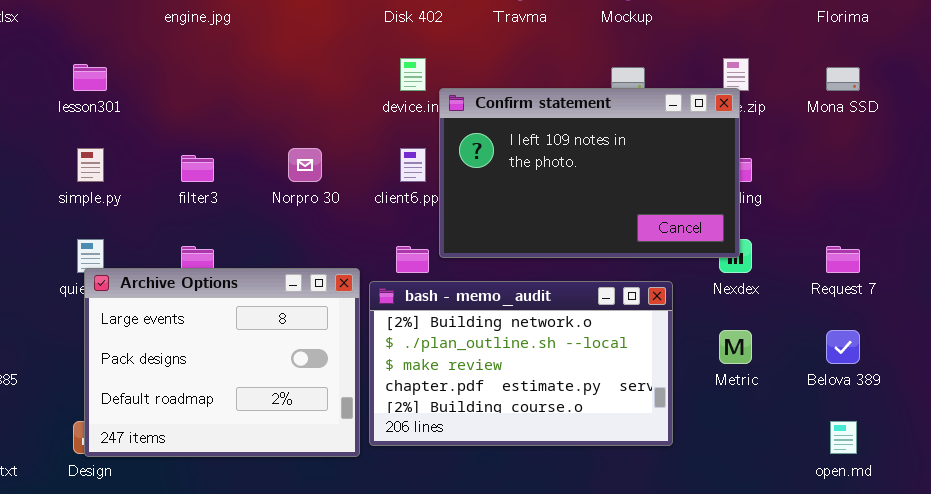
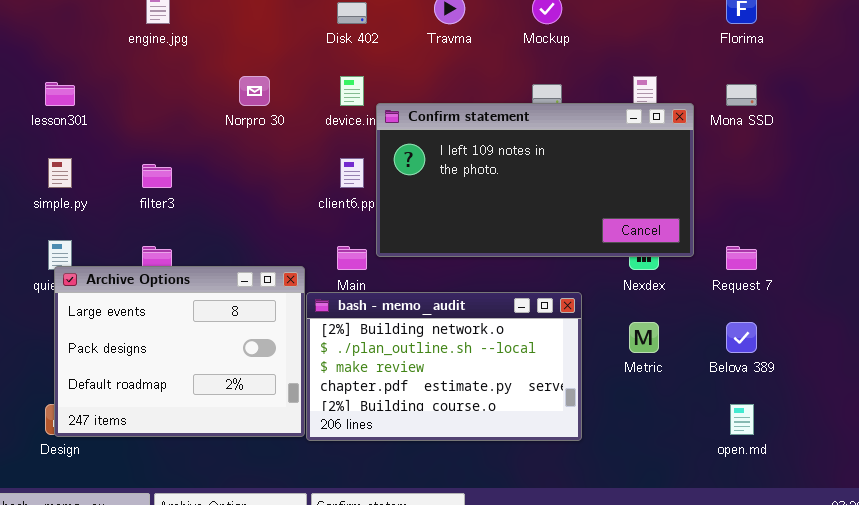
Confirm statement: [439,88,740,258] -> [376,103,694,257], resized
Norpro 30: [288,148,322,182] -> [239,76,270,106], moved
bash - memo_audit: [369,281,673,446] -> [306,292,582,441], moved

